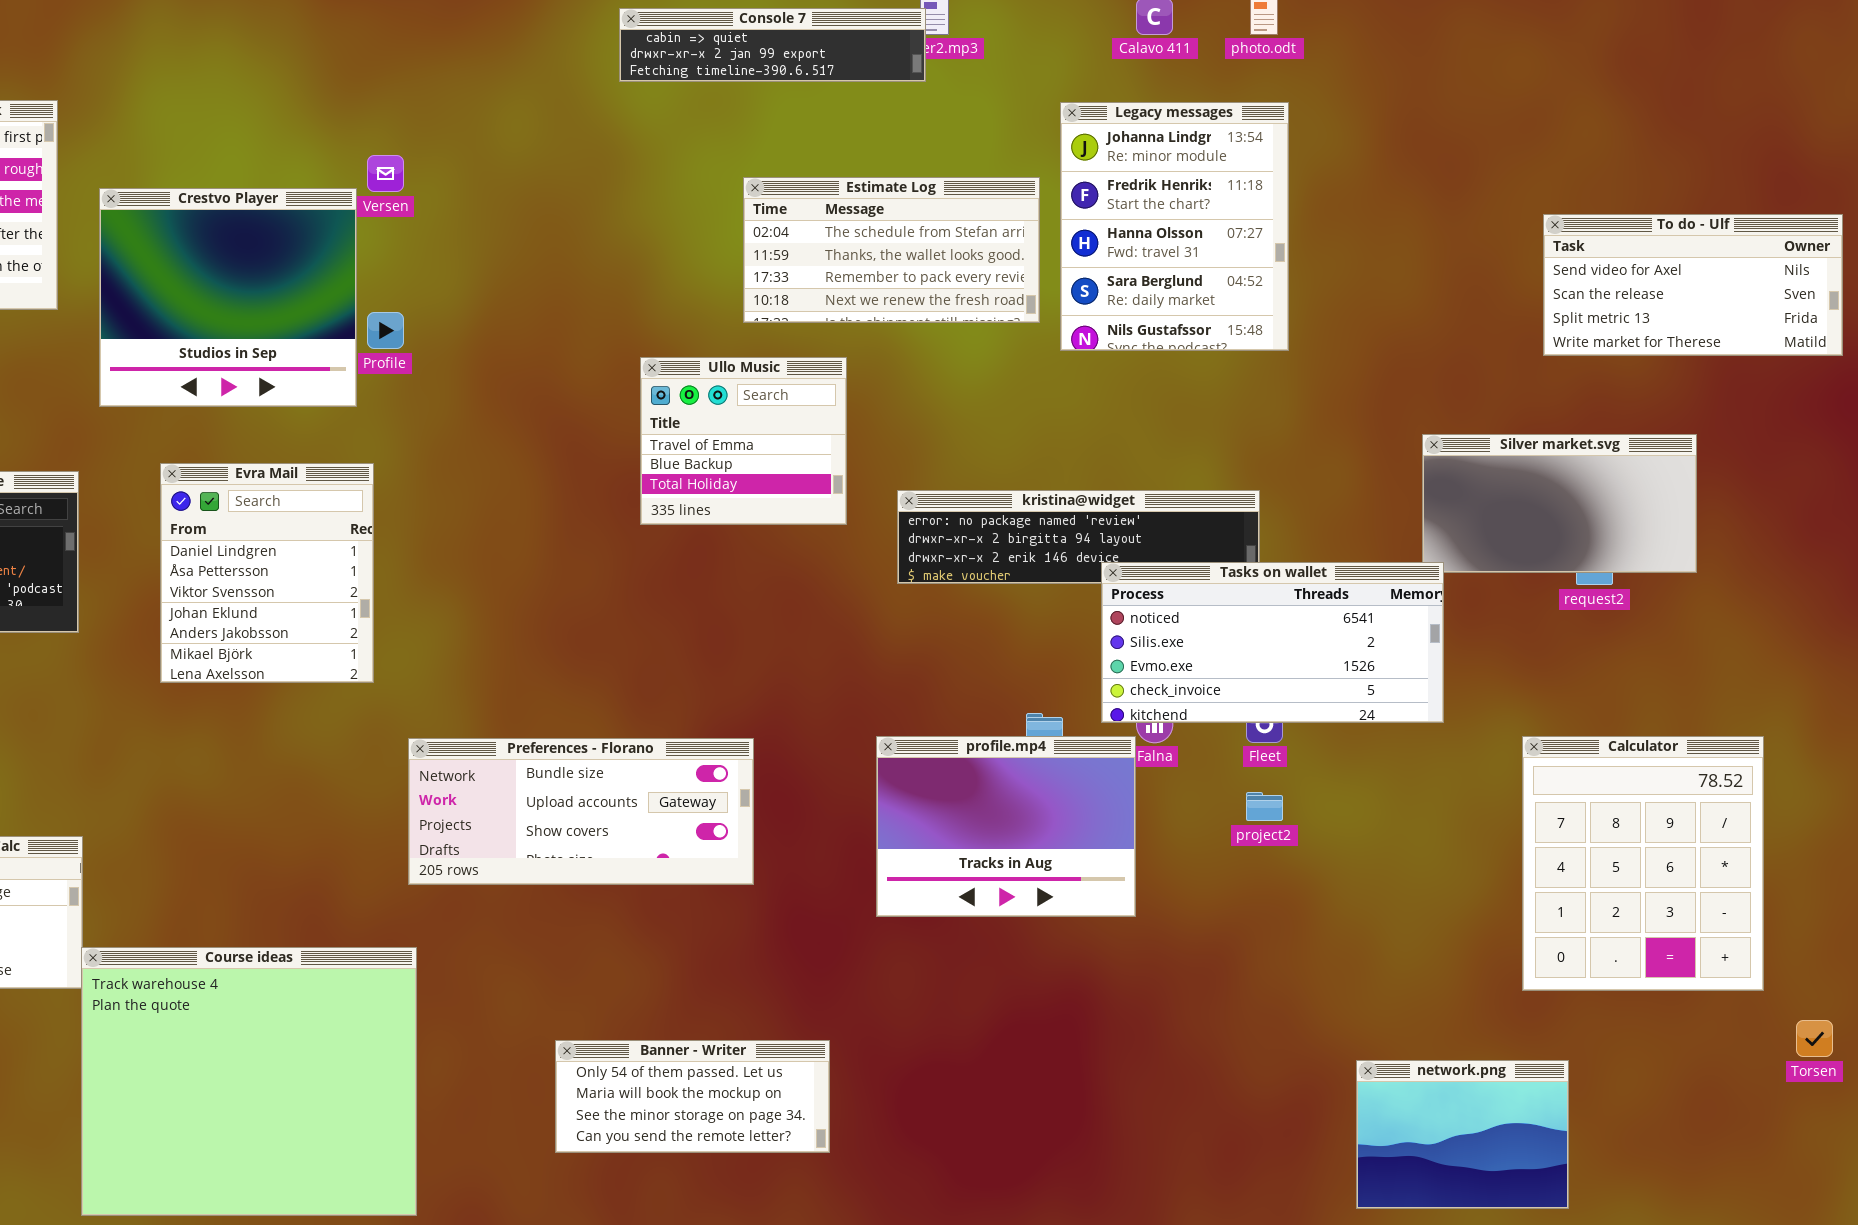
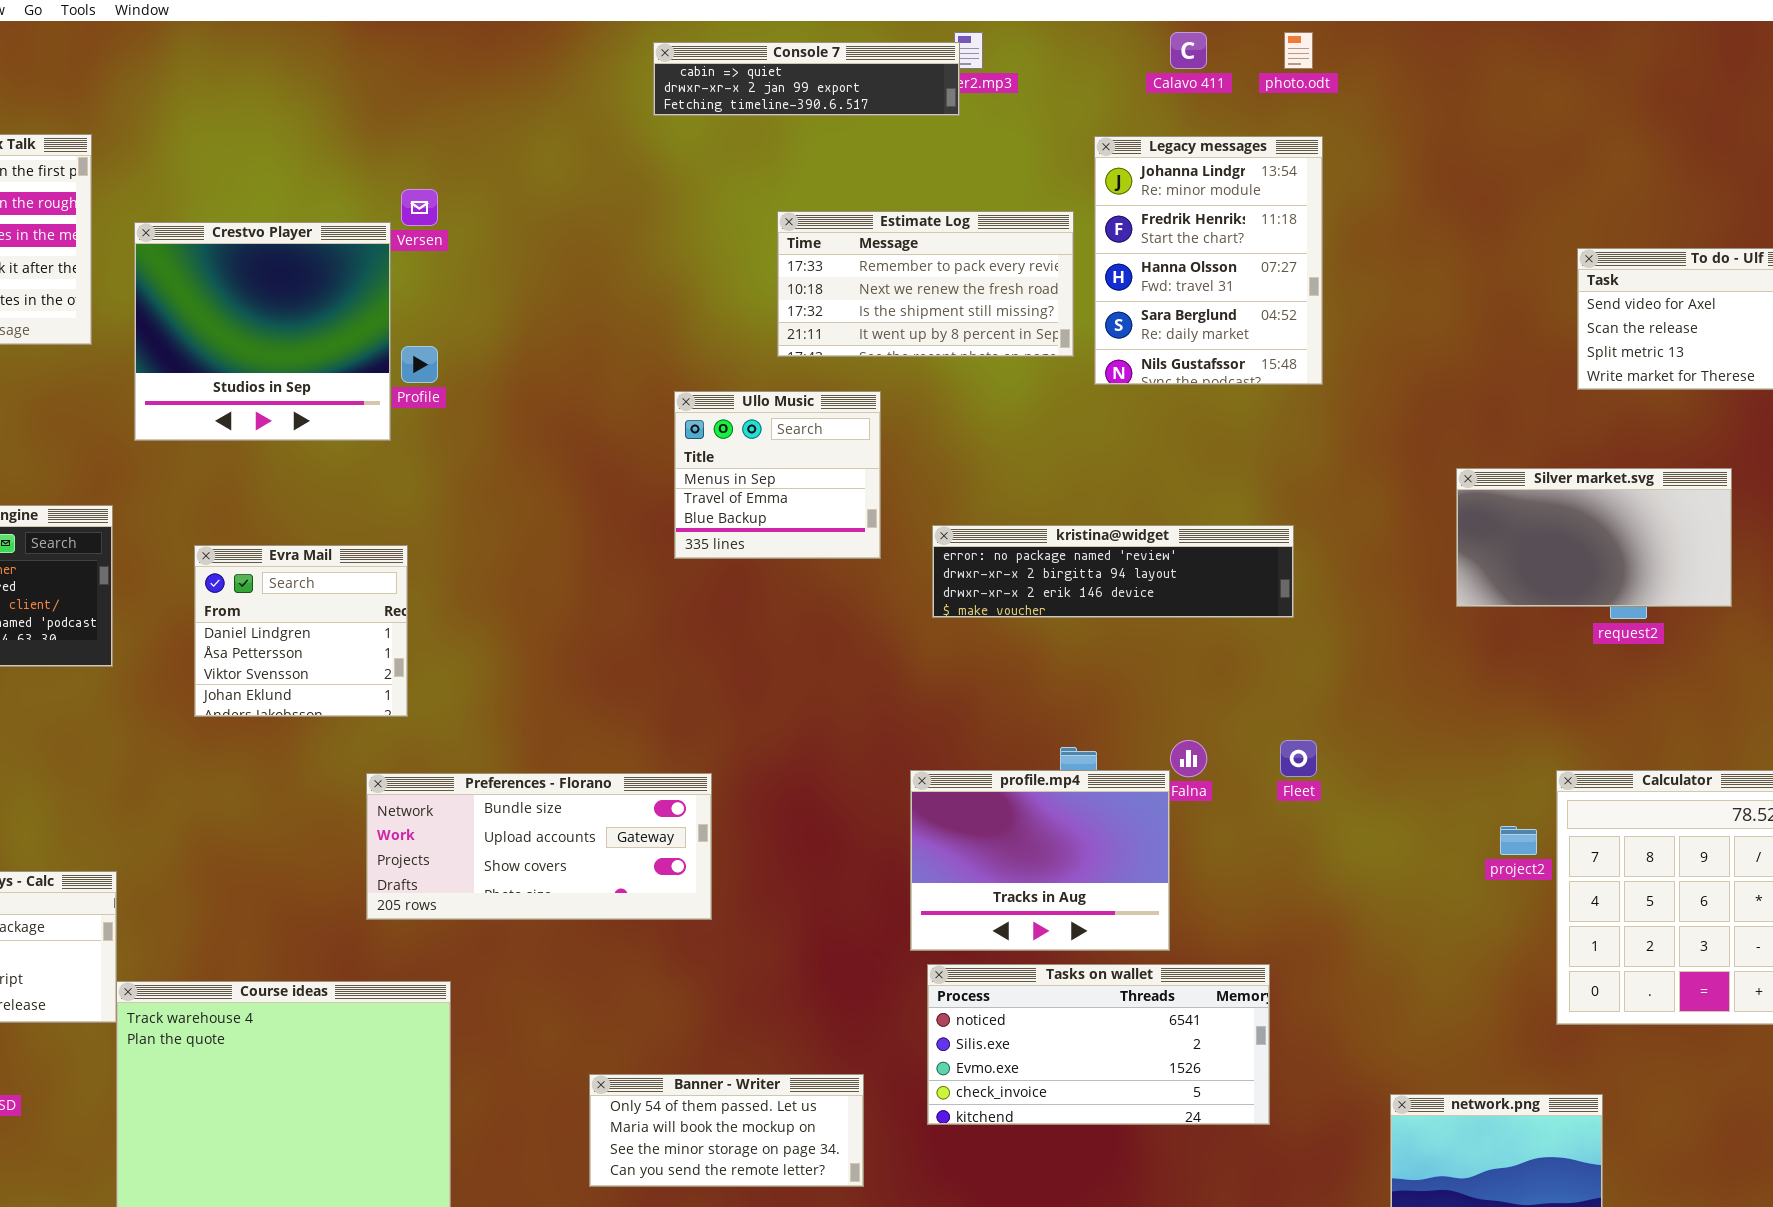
Estimate Log: [743,177,1040,323] -> [777,211,1074,357], scrolled down 2 rows
Ullo Music: [640,357,847,525] -> [674,391,881,559], scrolled up 1 row
Evra Mail: [160,463,374,683] -> [194,545,408,717], resized
Tasks on wallet: [1101,562,1444,723] -> [927,964,1270,1125], moved
Preferences - Florano: [408,738,754,885] -> [366,773,712,920], moved
project2: [1246,792,1283,821] -> [1500,826,1537,855], moved

